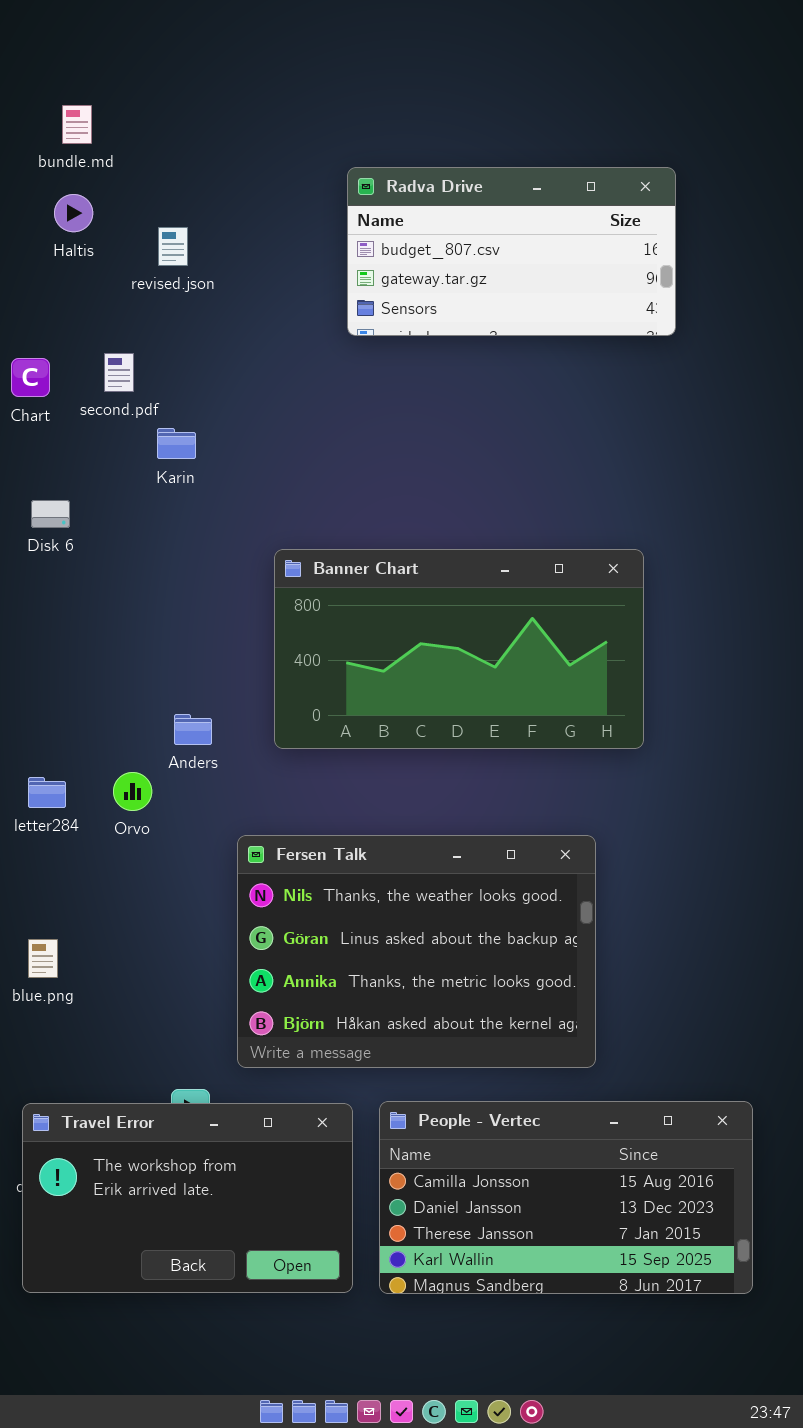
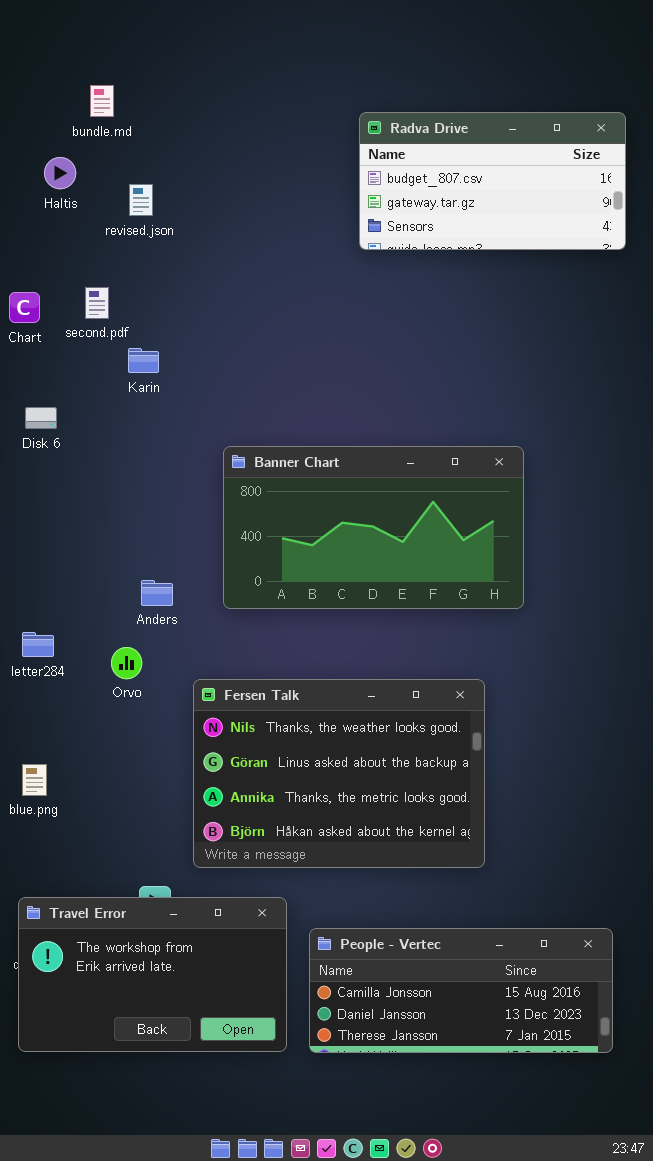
bundle.md: [62,105,92,144] -> [90,85,114,117], moved
Radva Drive: [347,167,676,336] -> [359,112,626,250], moved
Orvo: [113,772,152,811] -> [111,647,142,679], moved
People - Vertec: [379,1101,753,1294] -> [309,928,613,1053], resized

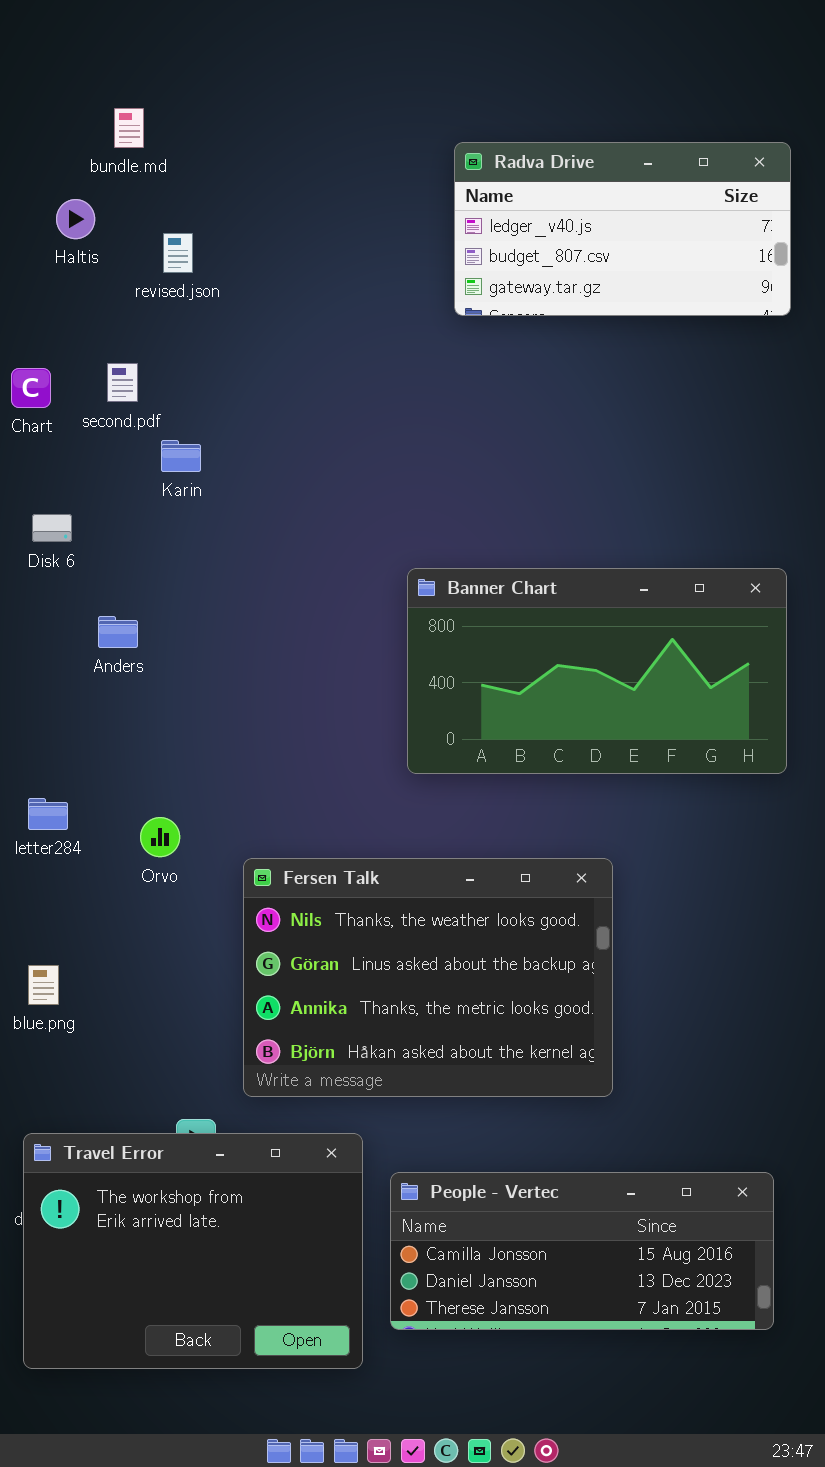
Radva Drive: [359,112,626,250] -> [454,142,791,316], scrolled up 1 row
Banner Chart: [223,446,524,609] -> [407,568,787,774], moved
Anders: [141,580,173,606] -> [98,616,138,648], moved
Travel Error: [18,897,287,1052] -> [23,1133,363,1369], resized

